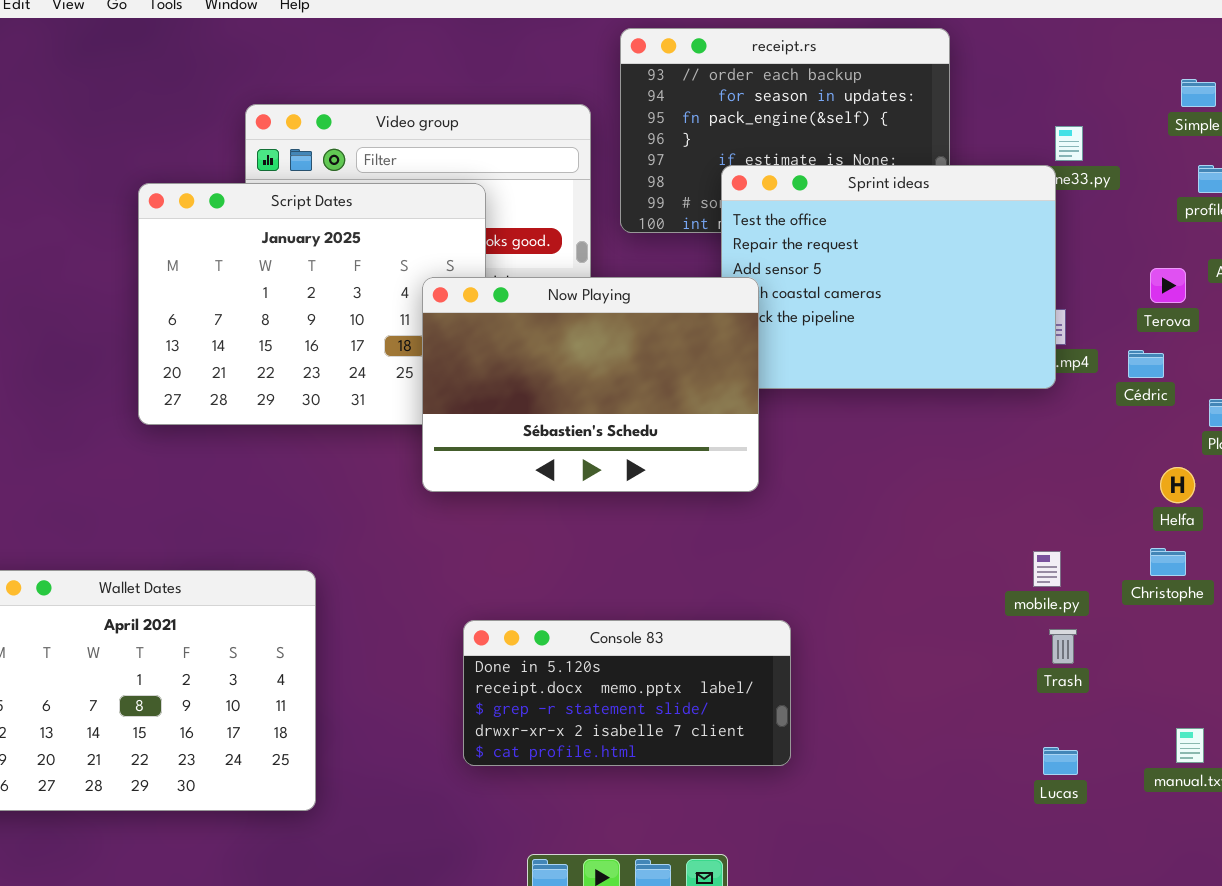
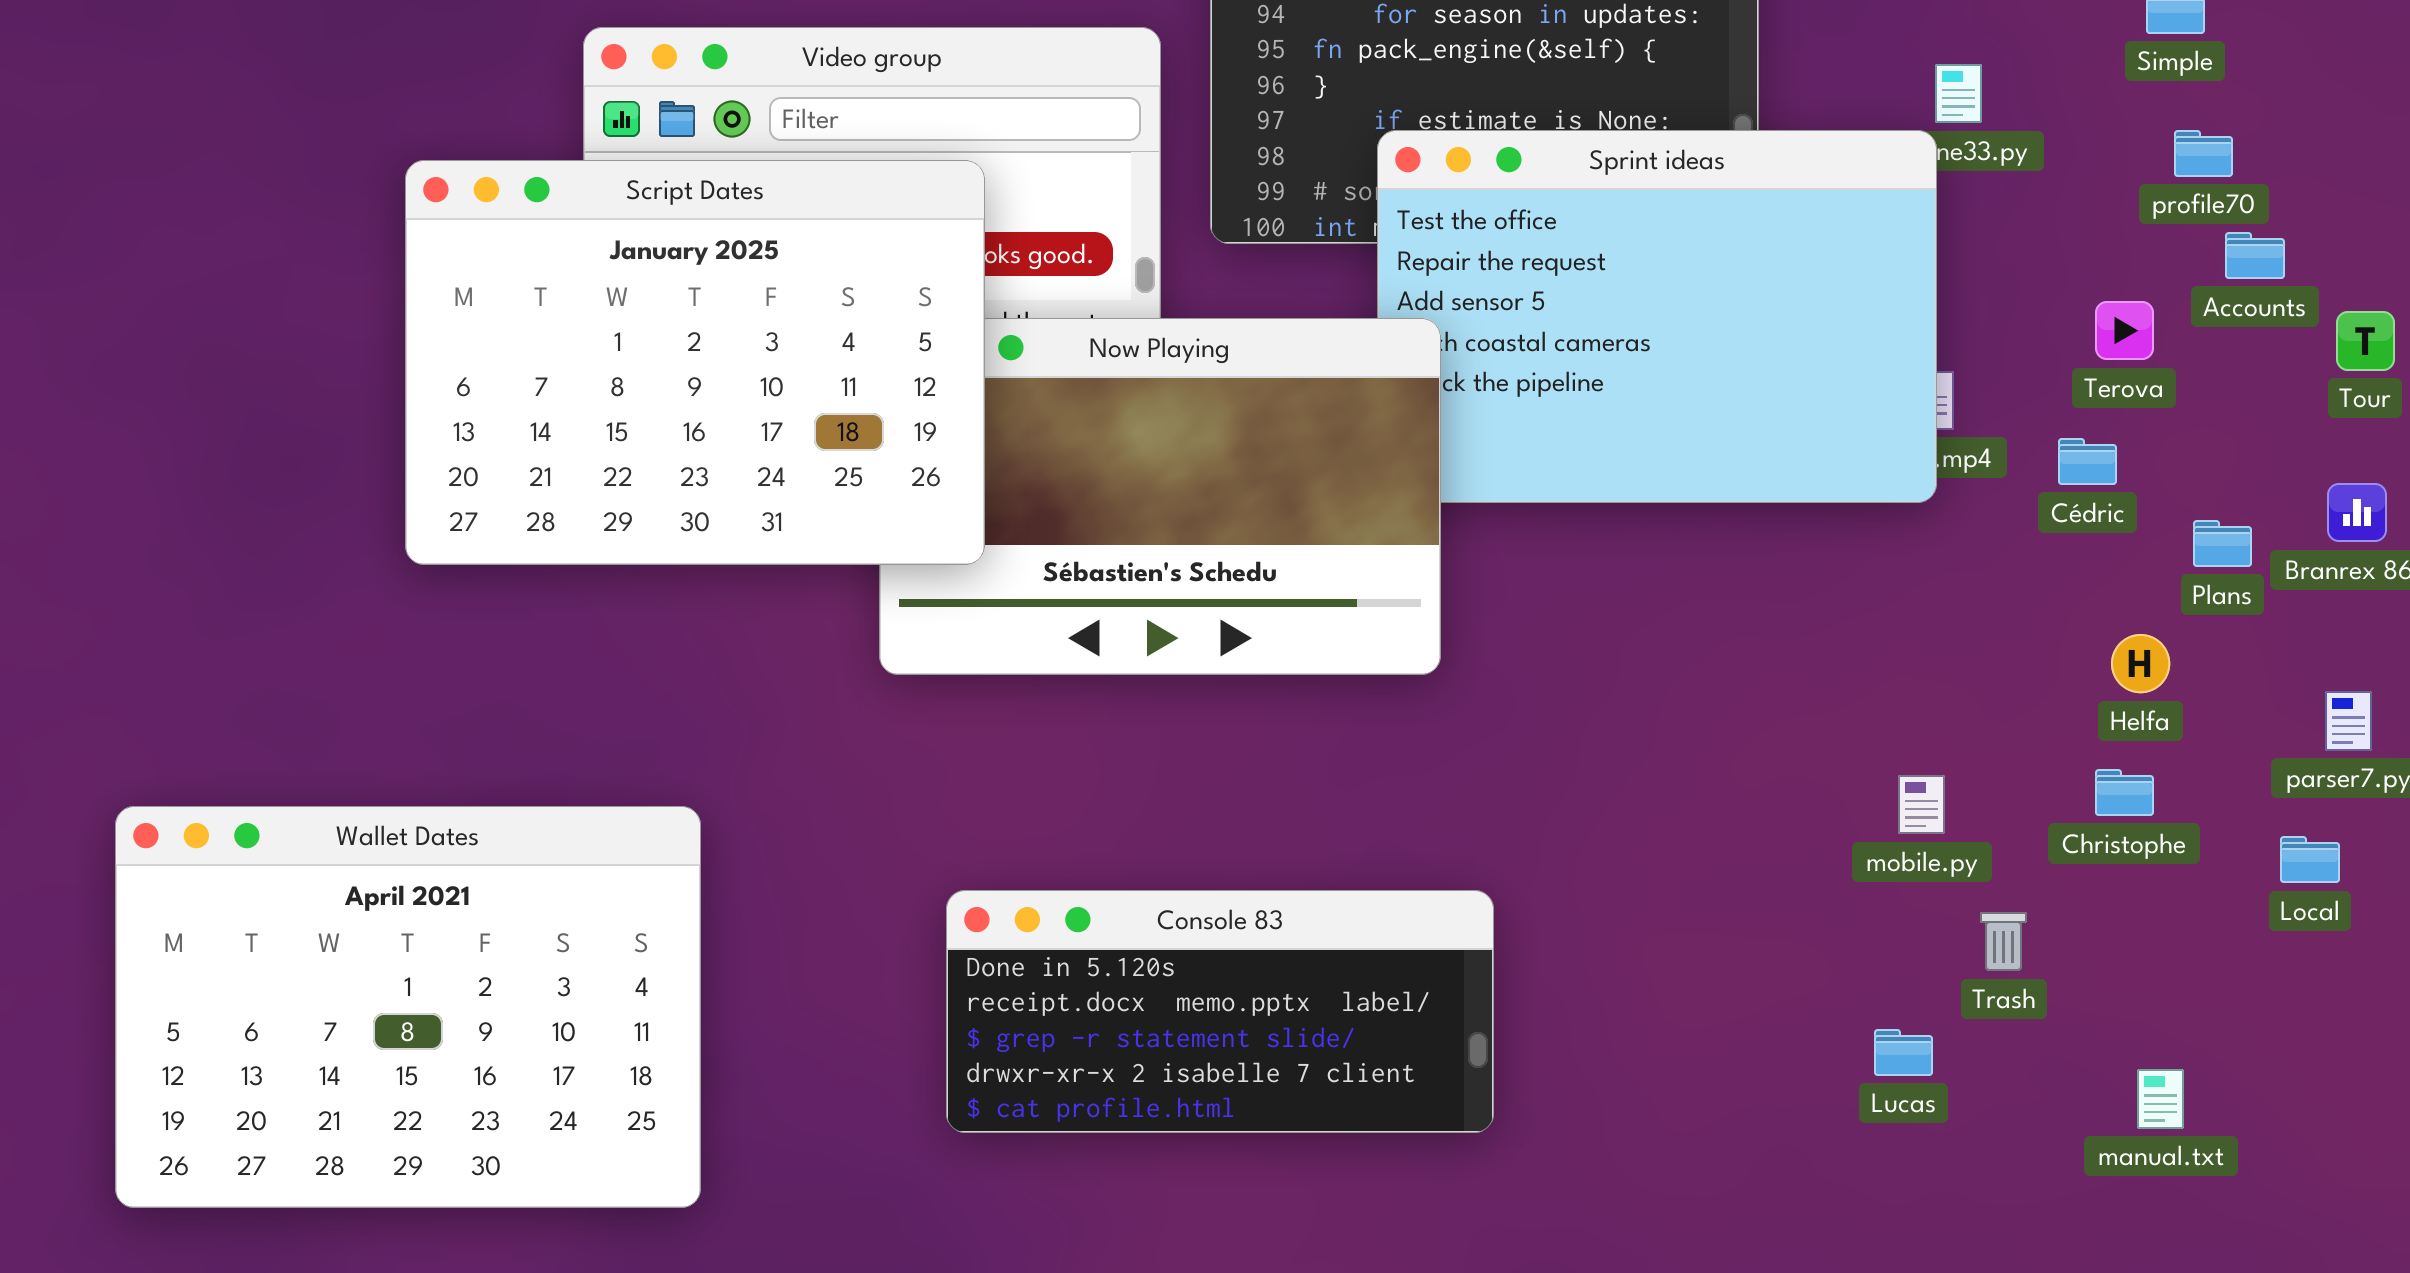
Script Dates: [138,183,486,425] -> [405,160,985,565], raised
Trash: [1049,629,1077,664] -> [1980,912,2027,971], moved
Lucas: [1043,747,1078,775] -> [1874,1029,1933,1076], moved

